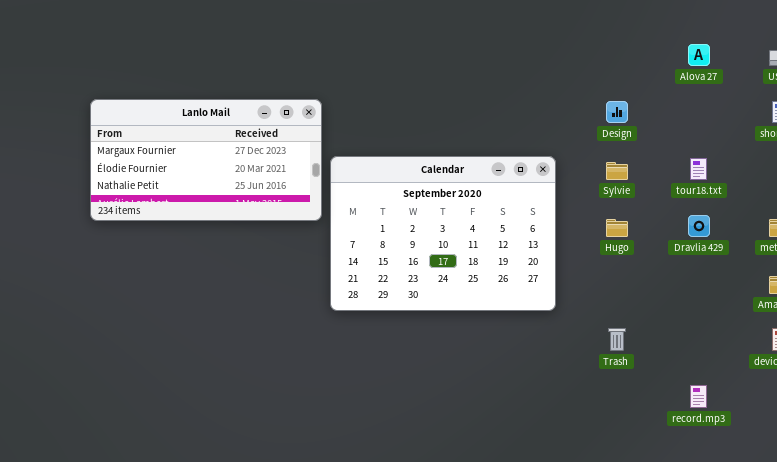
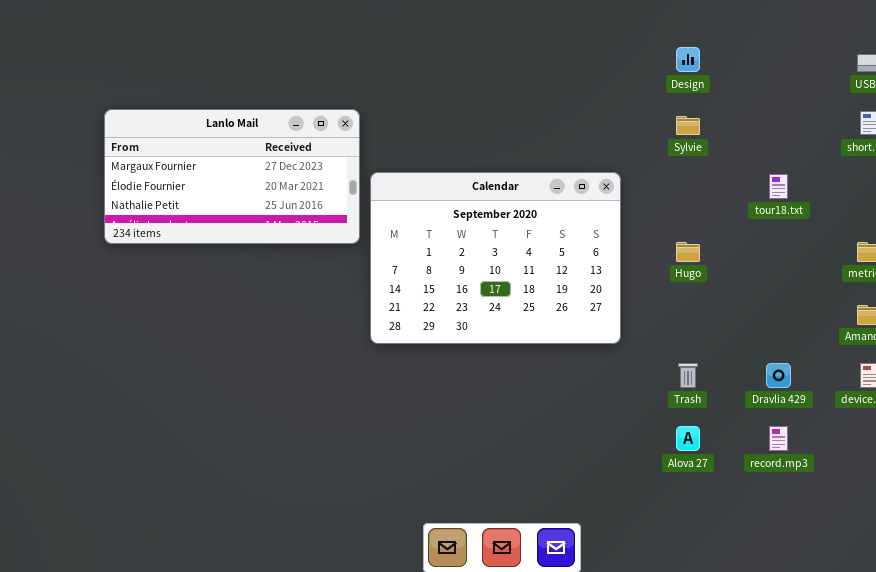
Alova 27: [688,44,710,66] -> [676,426,700,451], moved
Design: [606,101,628,123] -> [676,47,700,72], moved
Sylvie: [606,162,628,180] -> [676,116,700,135], moved
Dravlia 429: [688,215,710,237] -> [766,363,791,388], moved

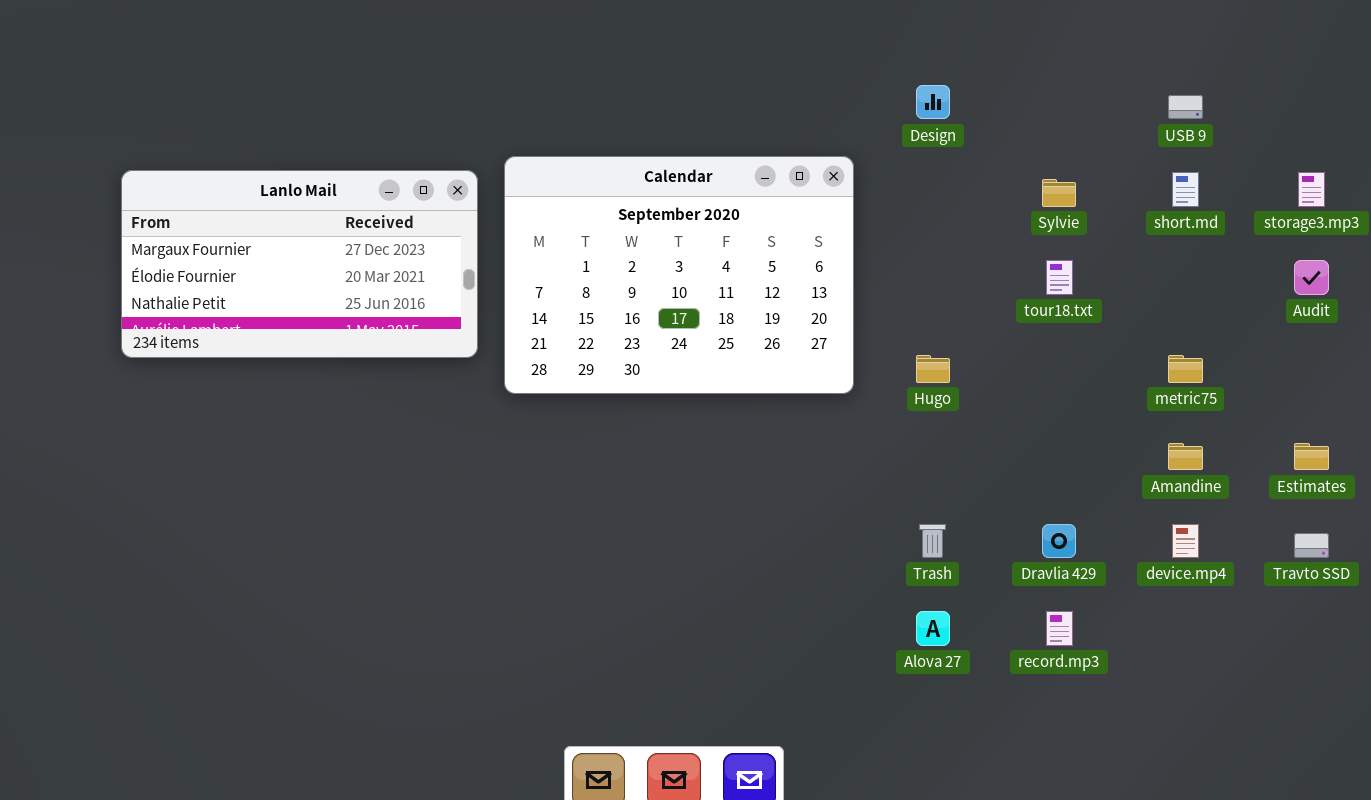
Sylvie: [676,116,700,135] -> [1042,179,1076,207], moved
Calendar: [370,172,621,344] -> [504,156,854,394], moved

